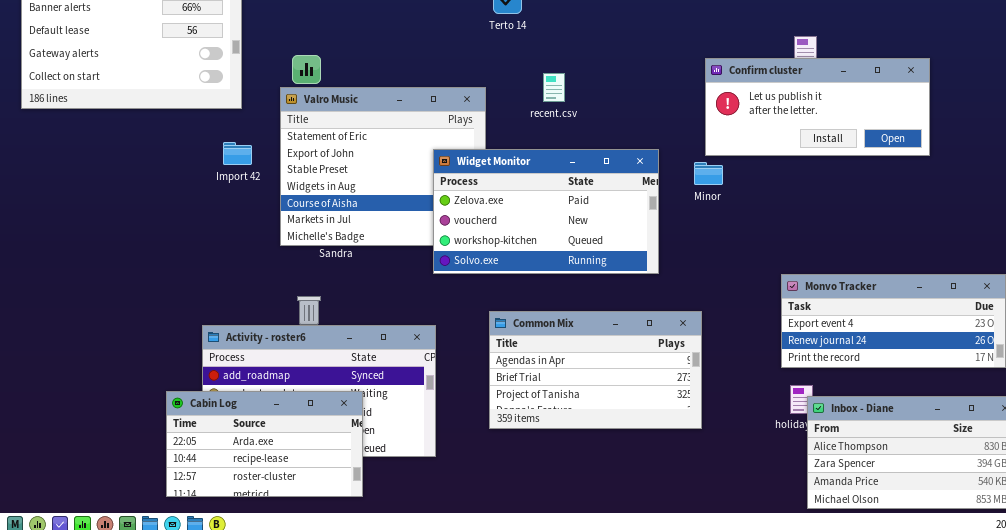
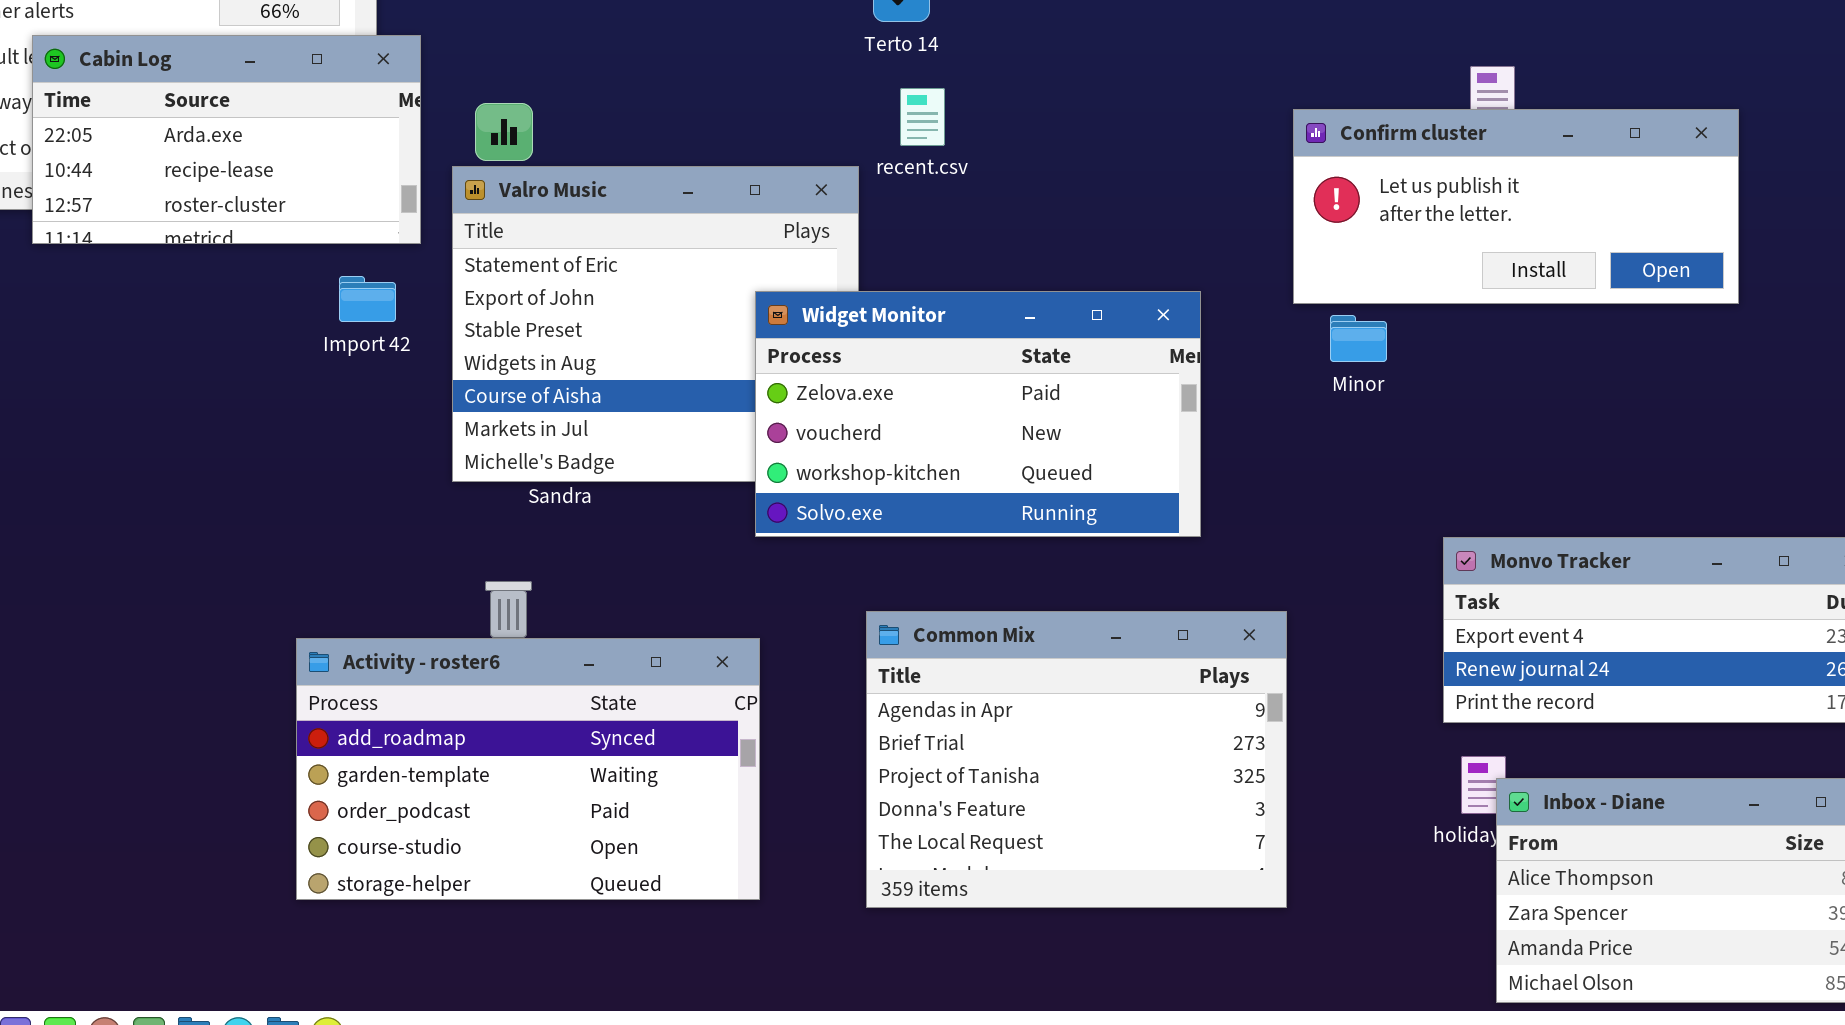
recent.csv: [543,73,565,102] -> [900,88,945,146], moved
Minor: [694,162,723,185] -> [1330,315,1387,362], moved
Common Mix: [489,311,702,429] -> [866,611,1287,908], resized
Cabin Log: [166,391,363,497] -> [32,35,421,244], moved

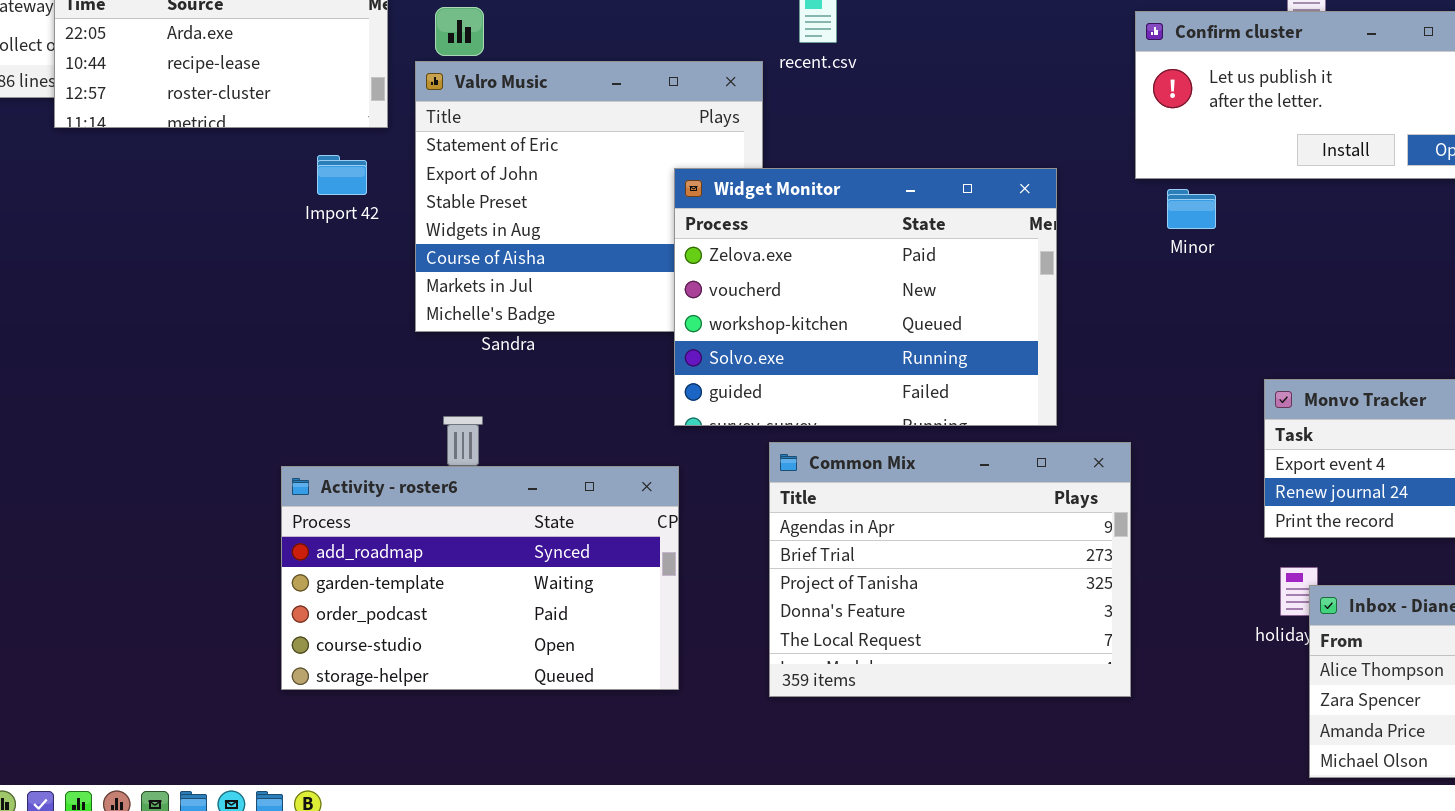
Widget Monitor: [755,291,1201,537] -> [674,168,1057,426], resized

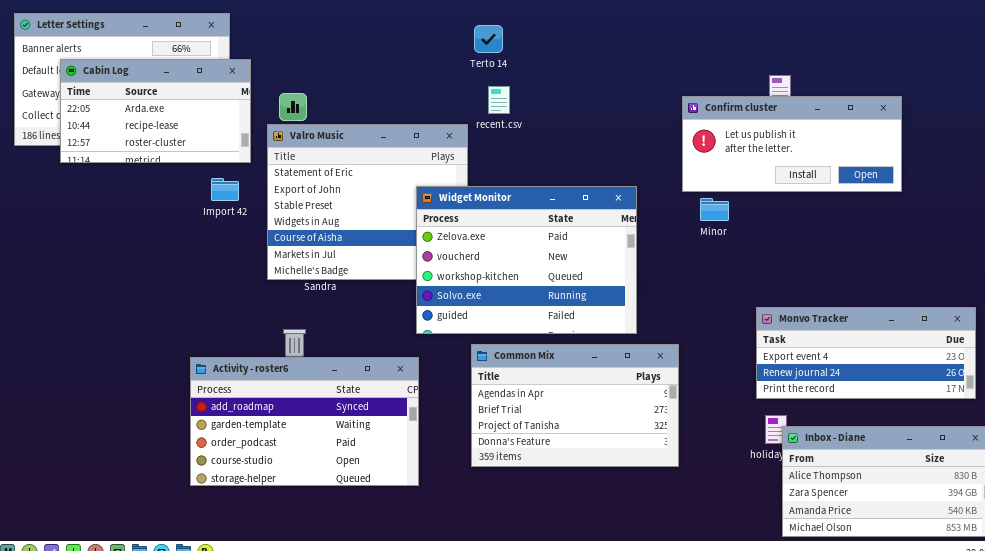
Common Mix: [769,442,1131,697] -> [471,344,679,467], resized

